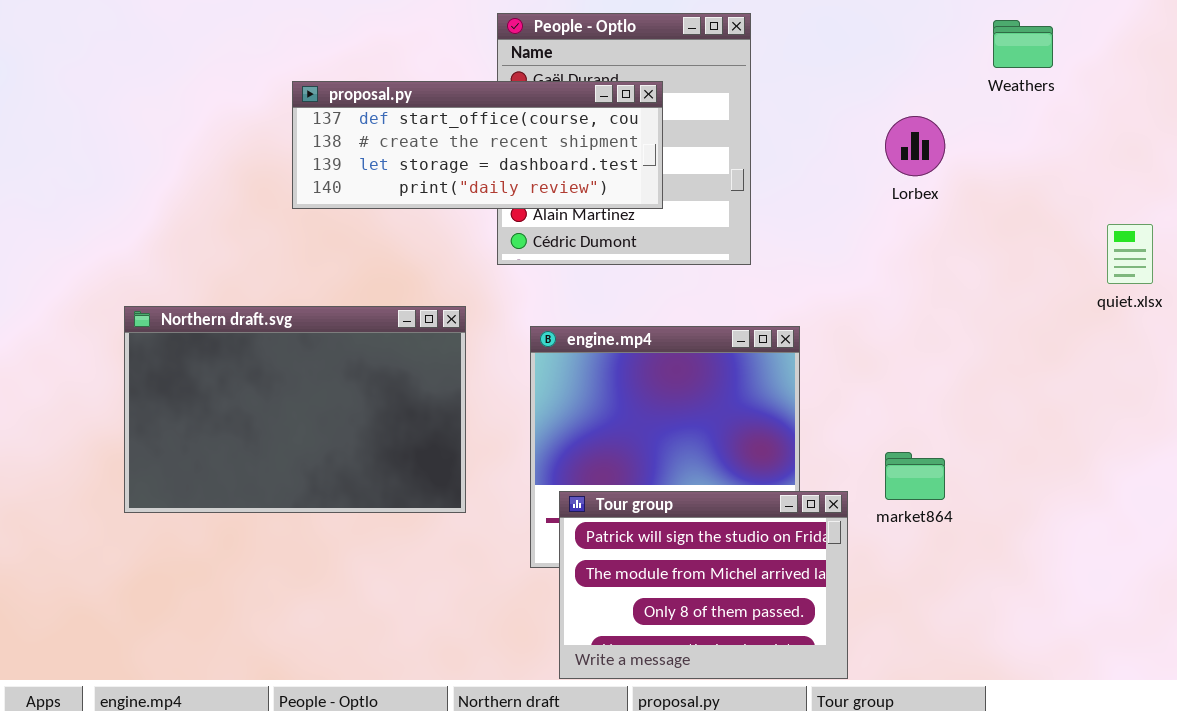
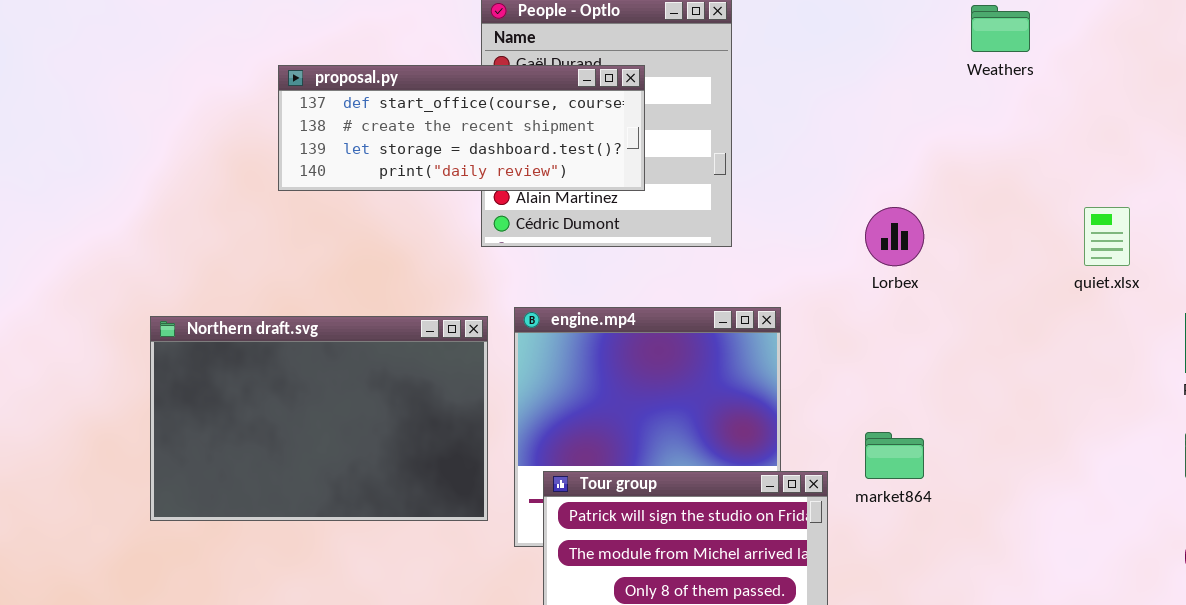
Lorbex: [885,116,945,176] -> [865,207,924,266], moved
Northern draft.svg: [124,306,466,513] -> [150,316,488,521], moved

